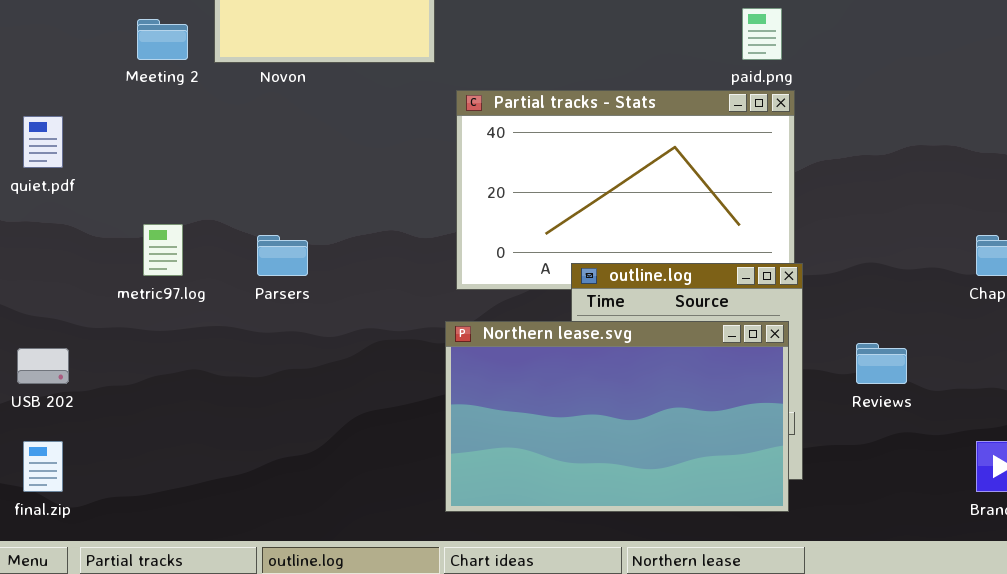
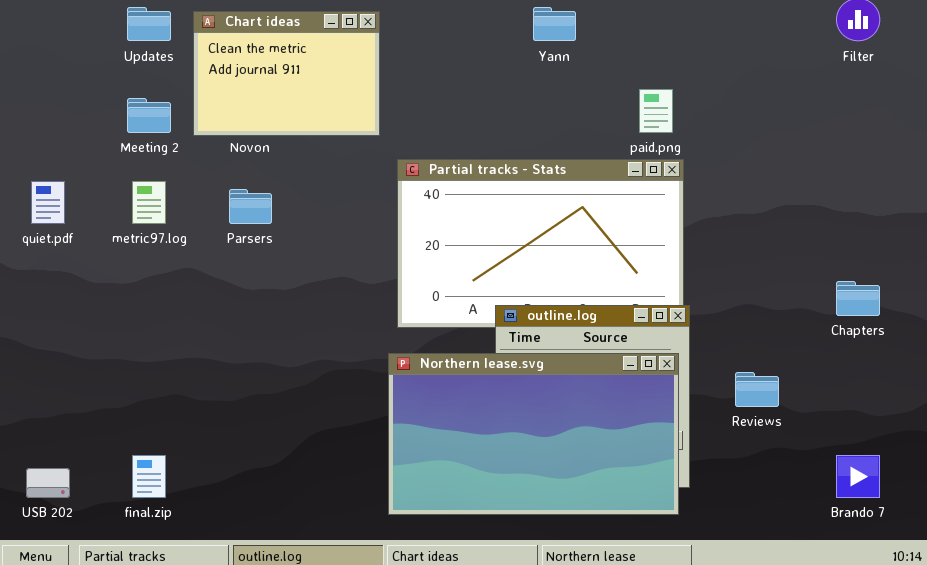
metric97.log: [143,224,183,276] -> [132,181,166,224], moved
Parsers: [257,235,308,276] -> [229,189,272,224], moved
USB 202: [17,348,69,384] -> [26,468,70,498], moved
final.zip: [23,441,63,492] -> [132,455,166,498], moved

